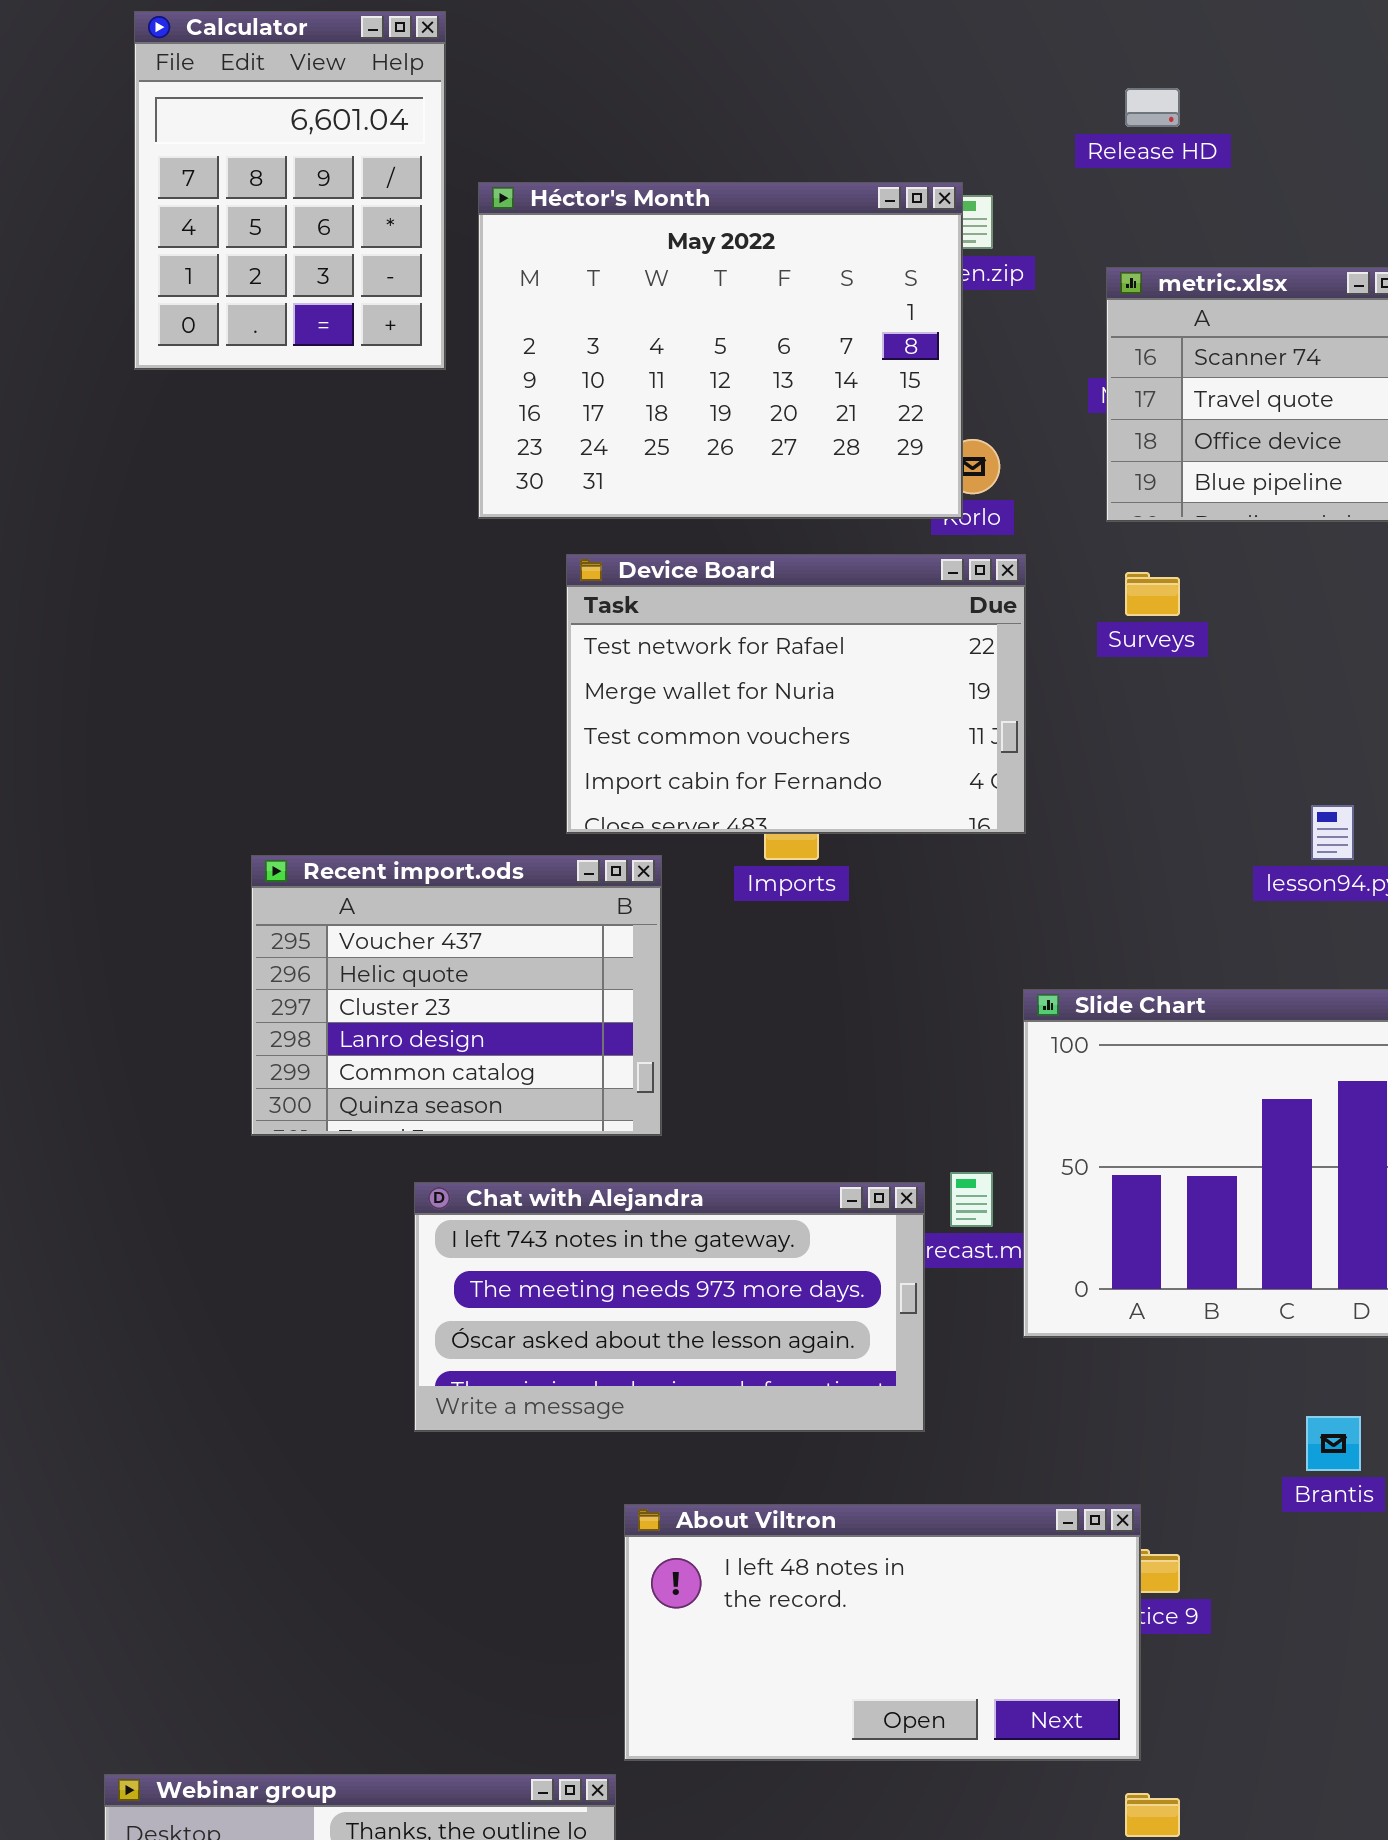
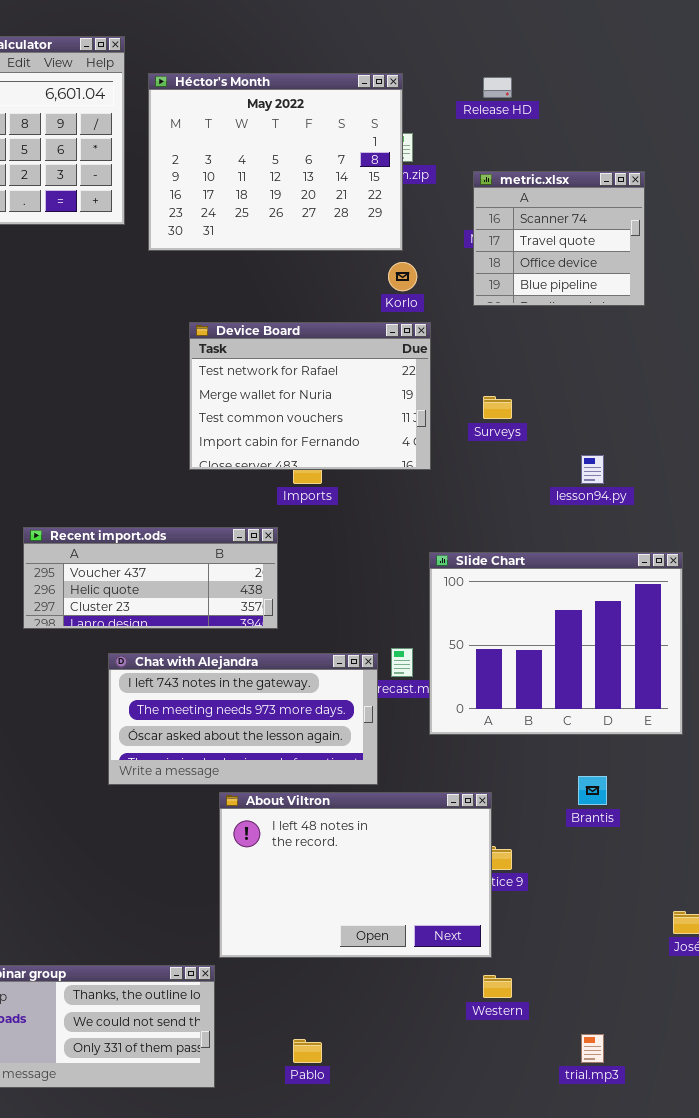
Héctor's Month: [478,182,963,519] -> [148,73,403,251], moved
Surveys: [1125,572,1180,616] -> [483,396,512,419], moved
Recent import.ods: [251,855,662,1136] -> [23,527,278,629], resized
About Viltron: [624,1504,1141,1761] -> [219,792,492,958], resized

